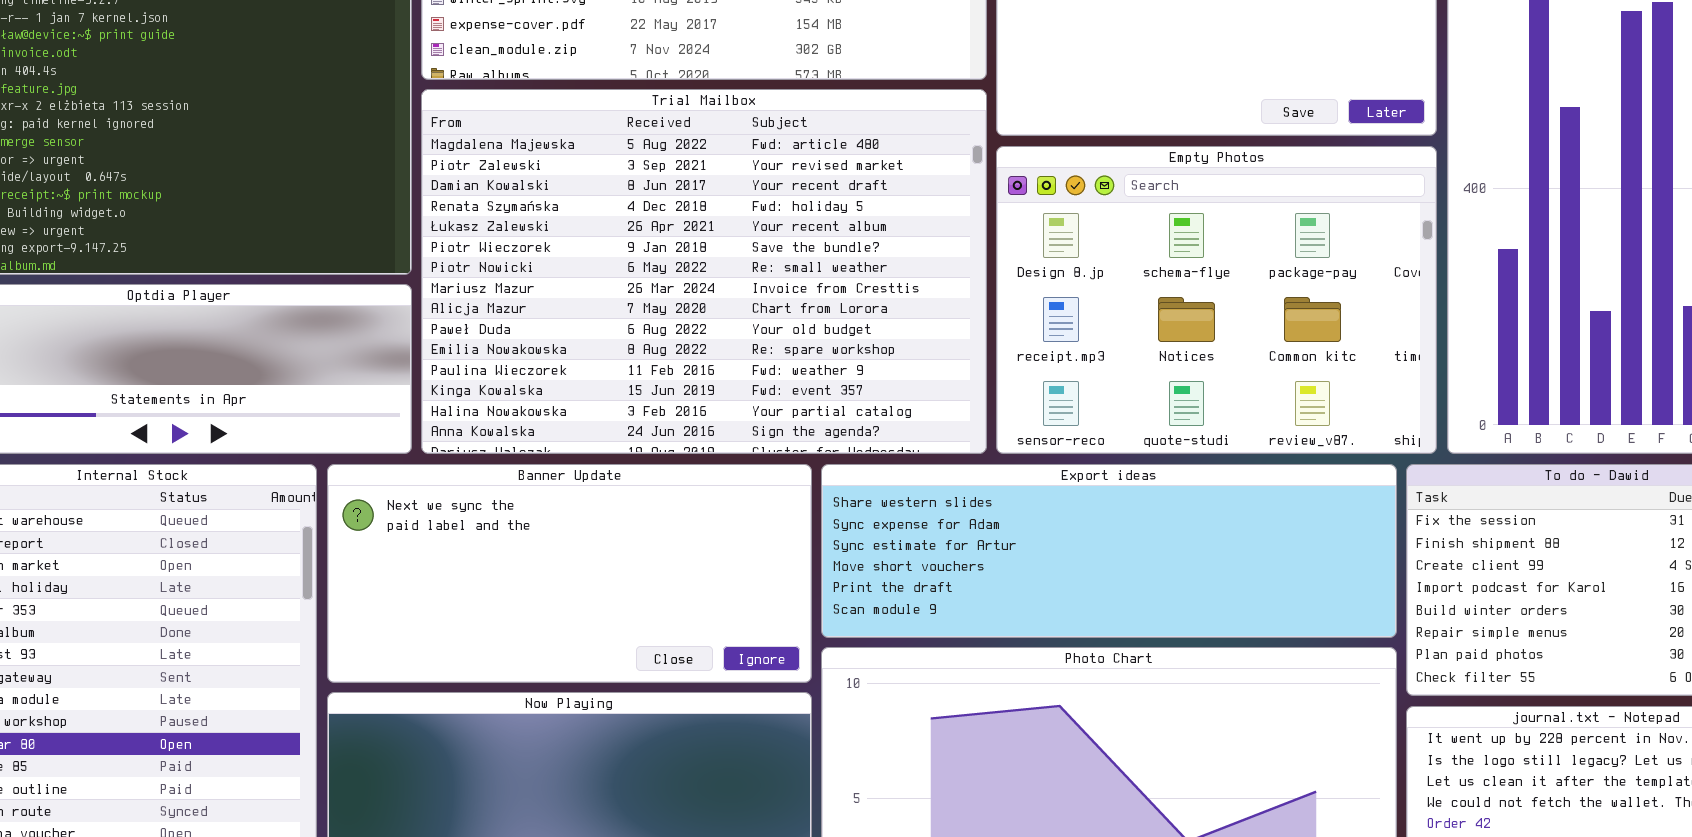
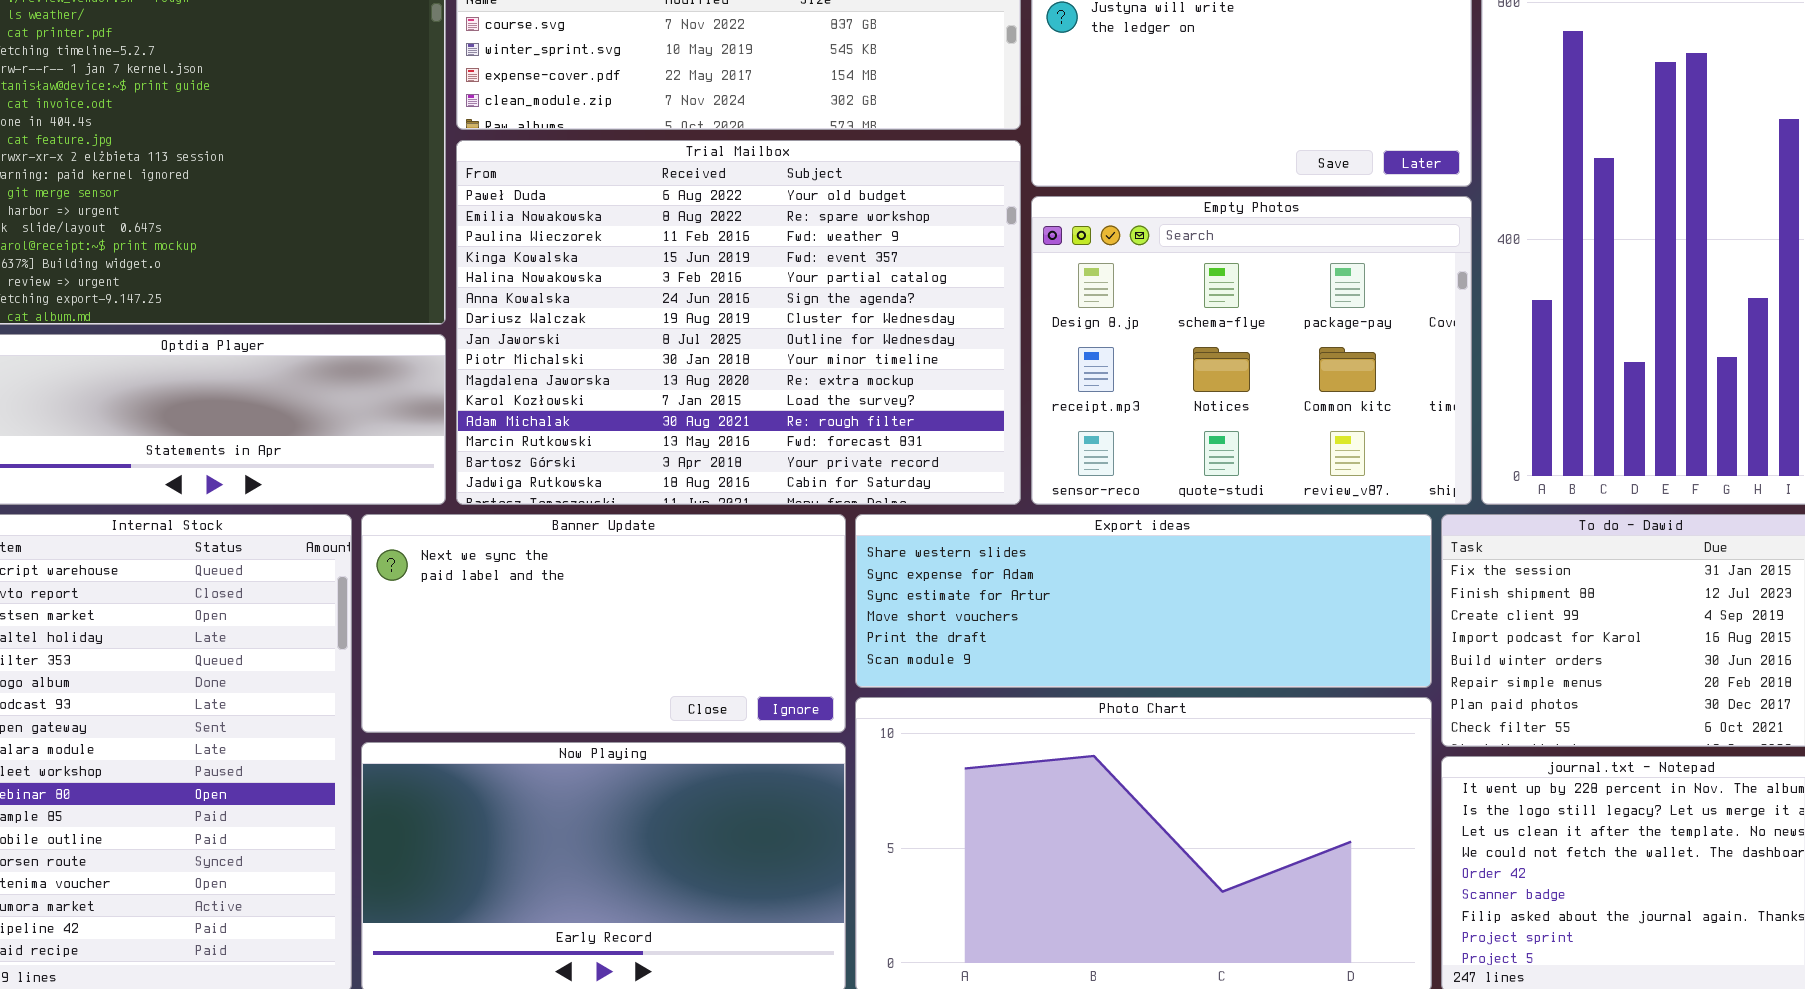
Trial Mailbox: [421,89,987,454] -> [456,140,1021,505], scrolled down 9 rows

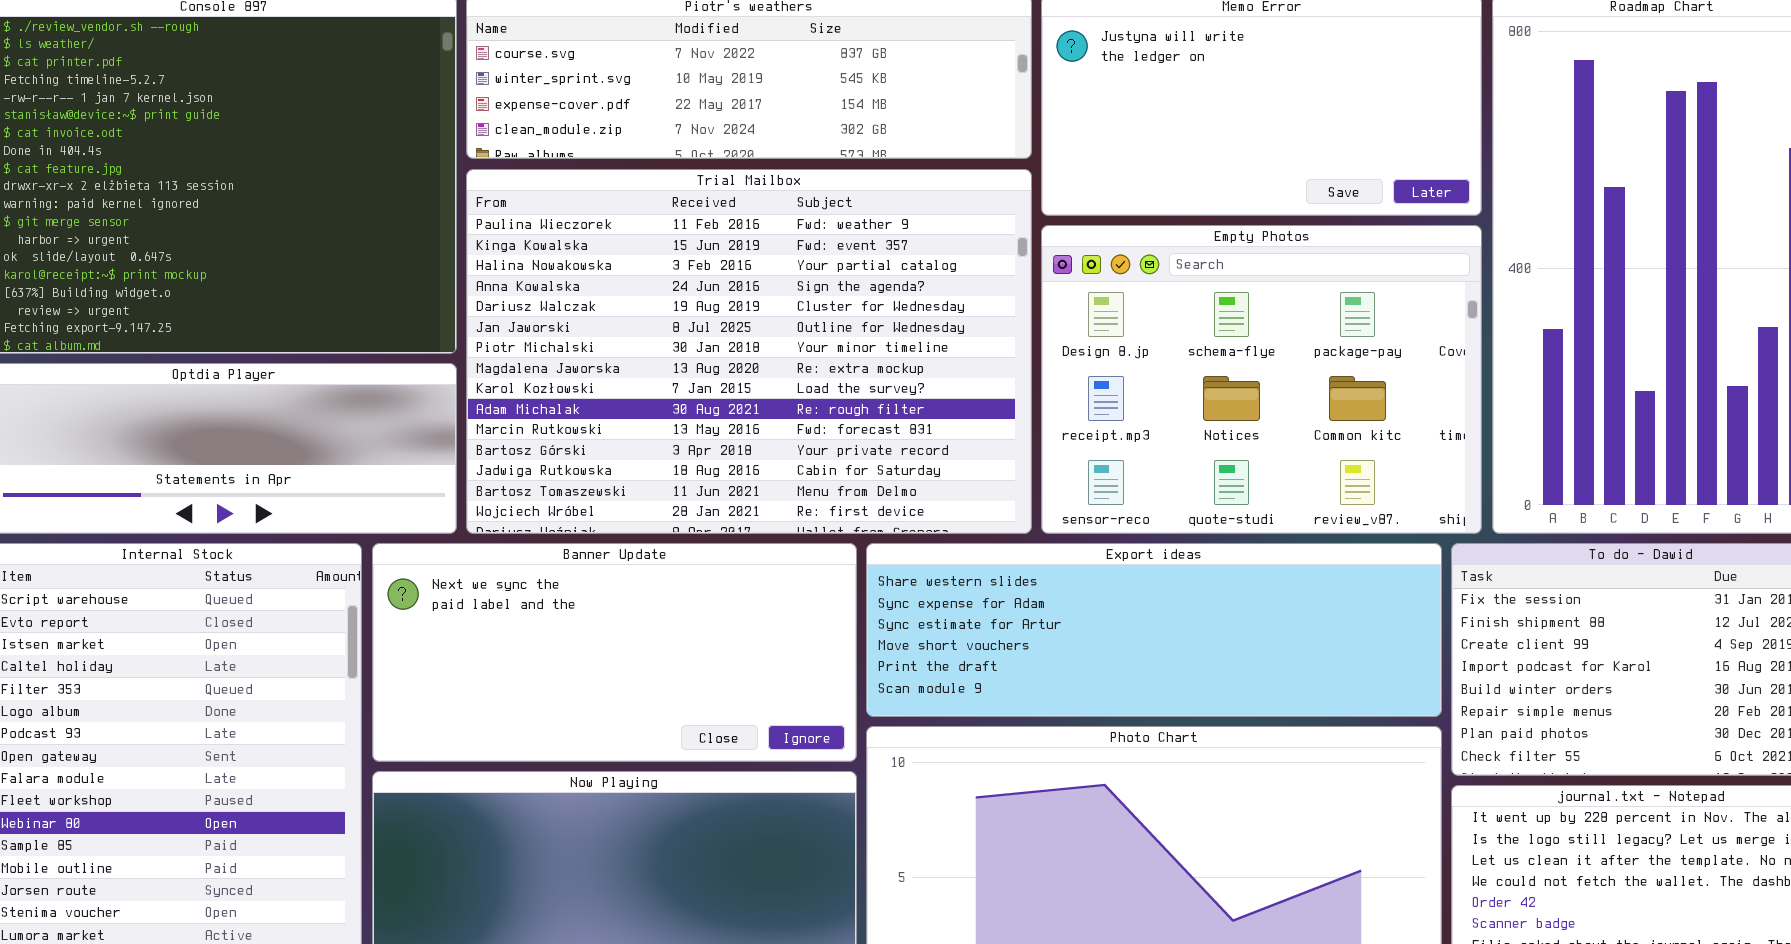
Trial Mailbox: [456,140,1021,505] -> [466,169,1032,534], scrolled down 2 rows

